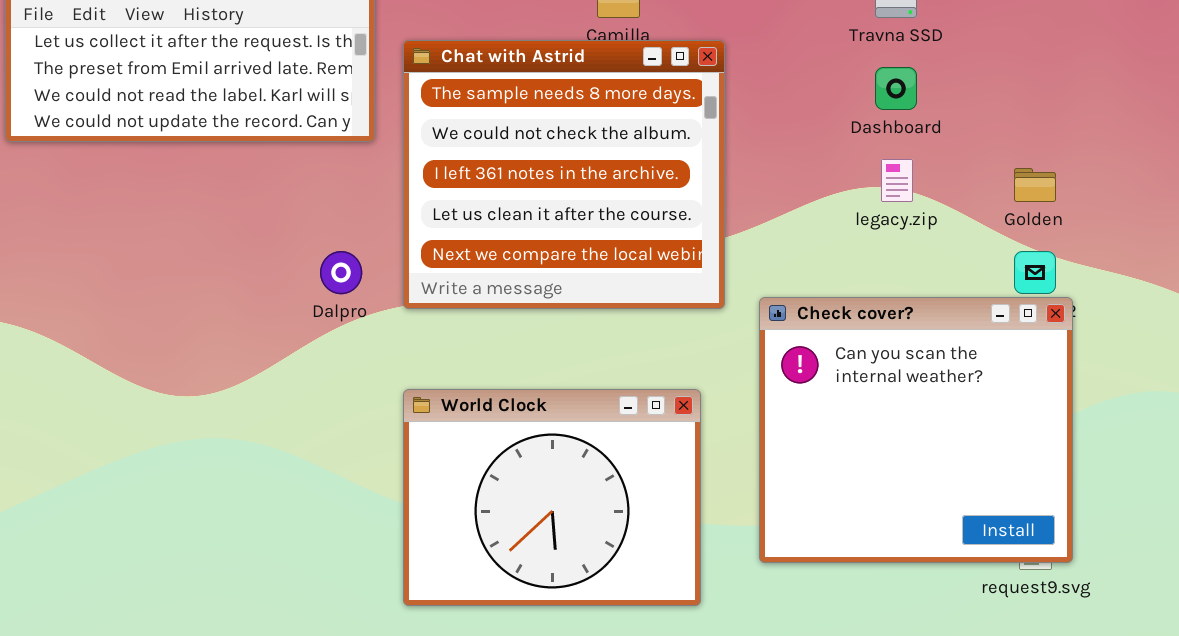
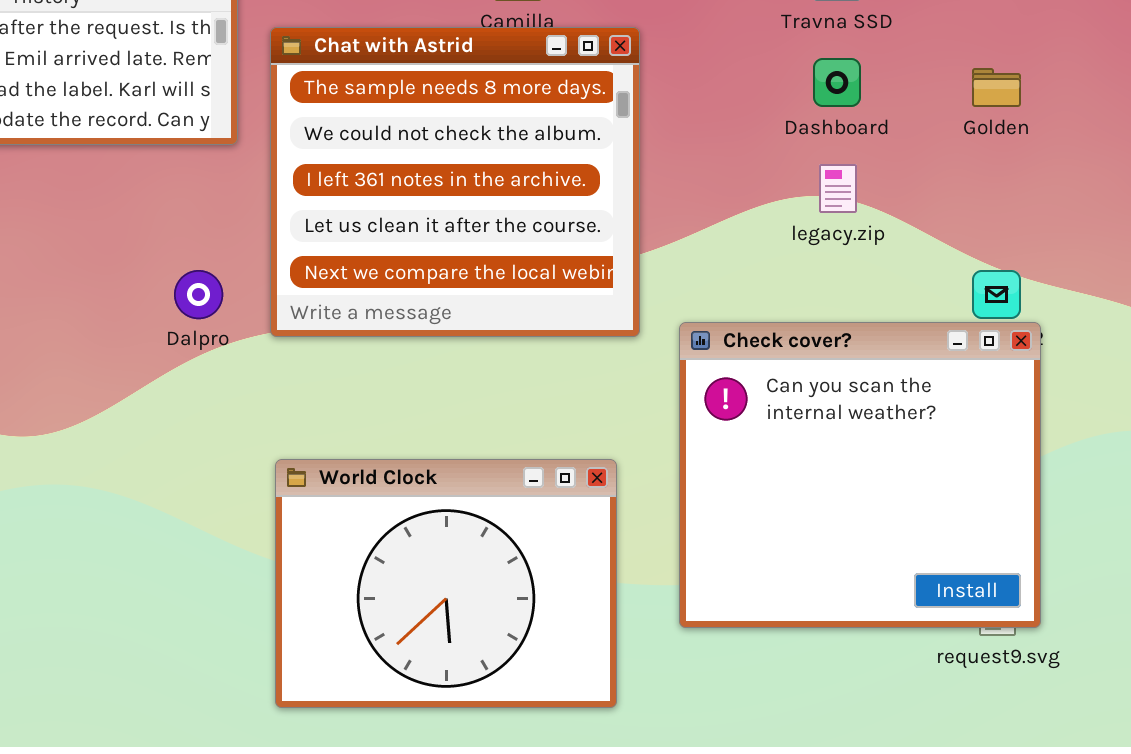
Golden: [1014,168,1056,202] -> [972,68,1021,107], moved
World Clock: [403,389,701,606] -> [275,459,617,708], moved

